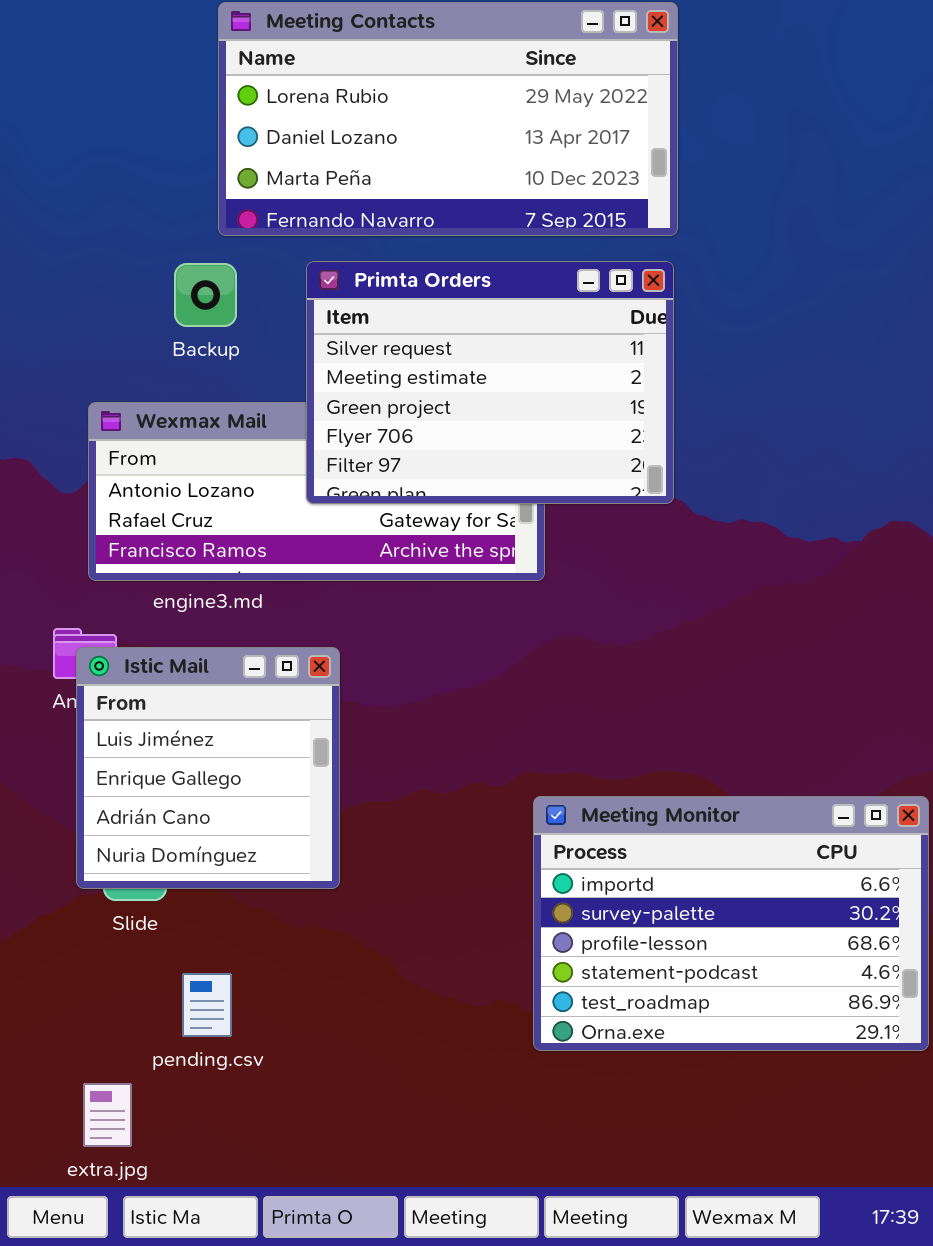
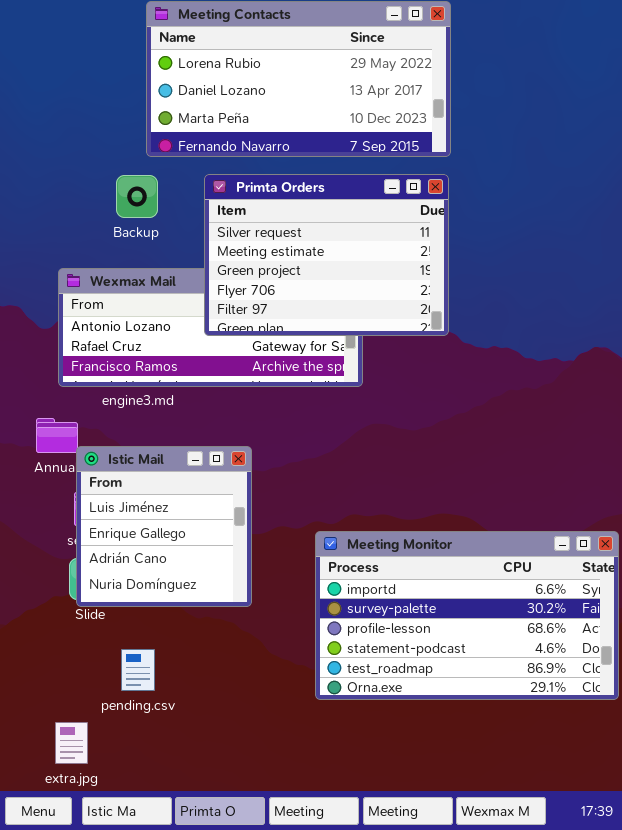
Istic Mail: [76,647,340,889] -> [76,446,252,607], moved
Meeting Monitor: [533,796,929,1051] -> [315,531,619,700], resized

